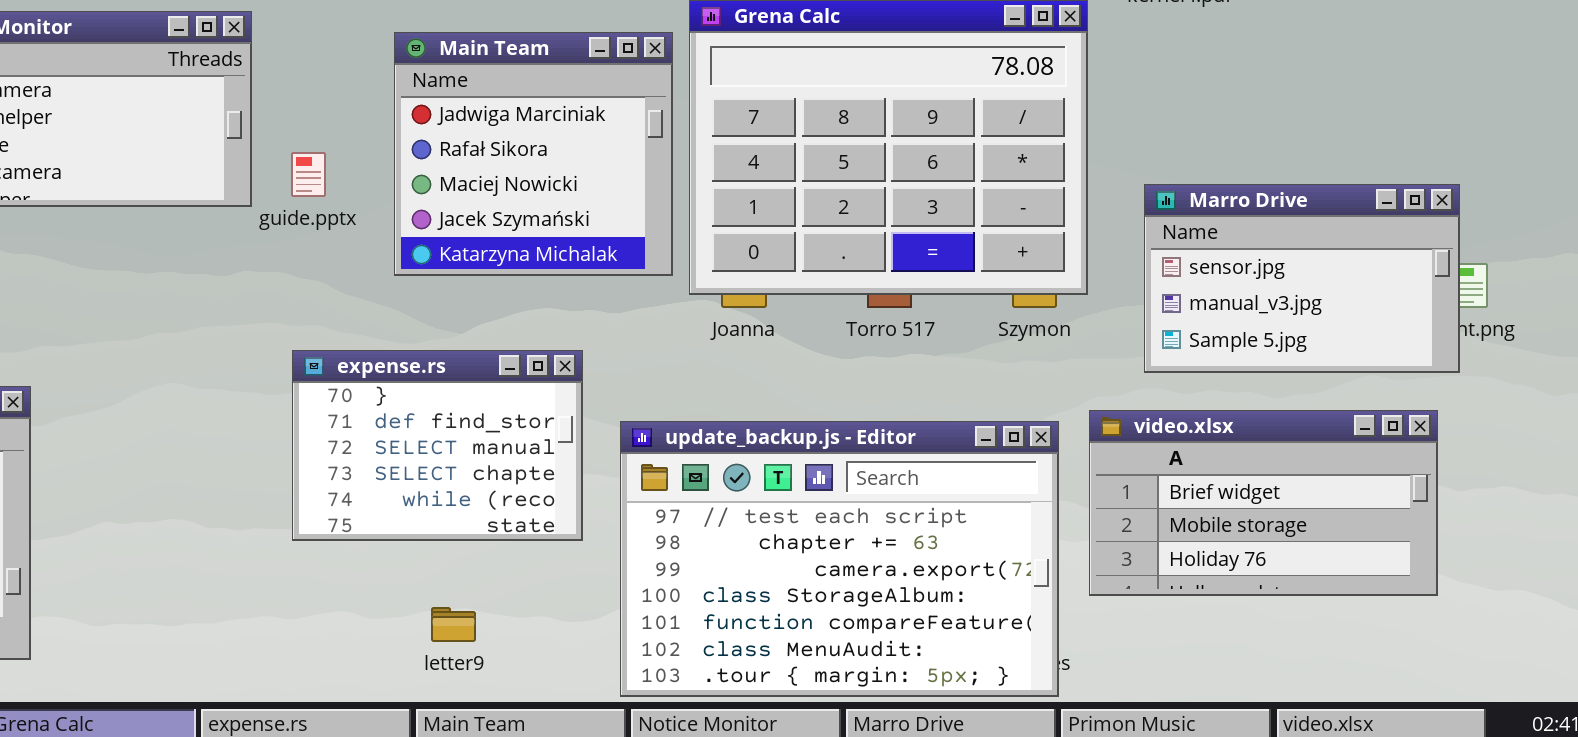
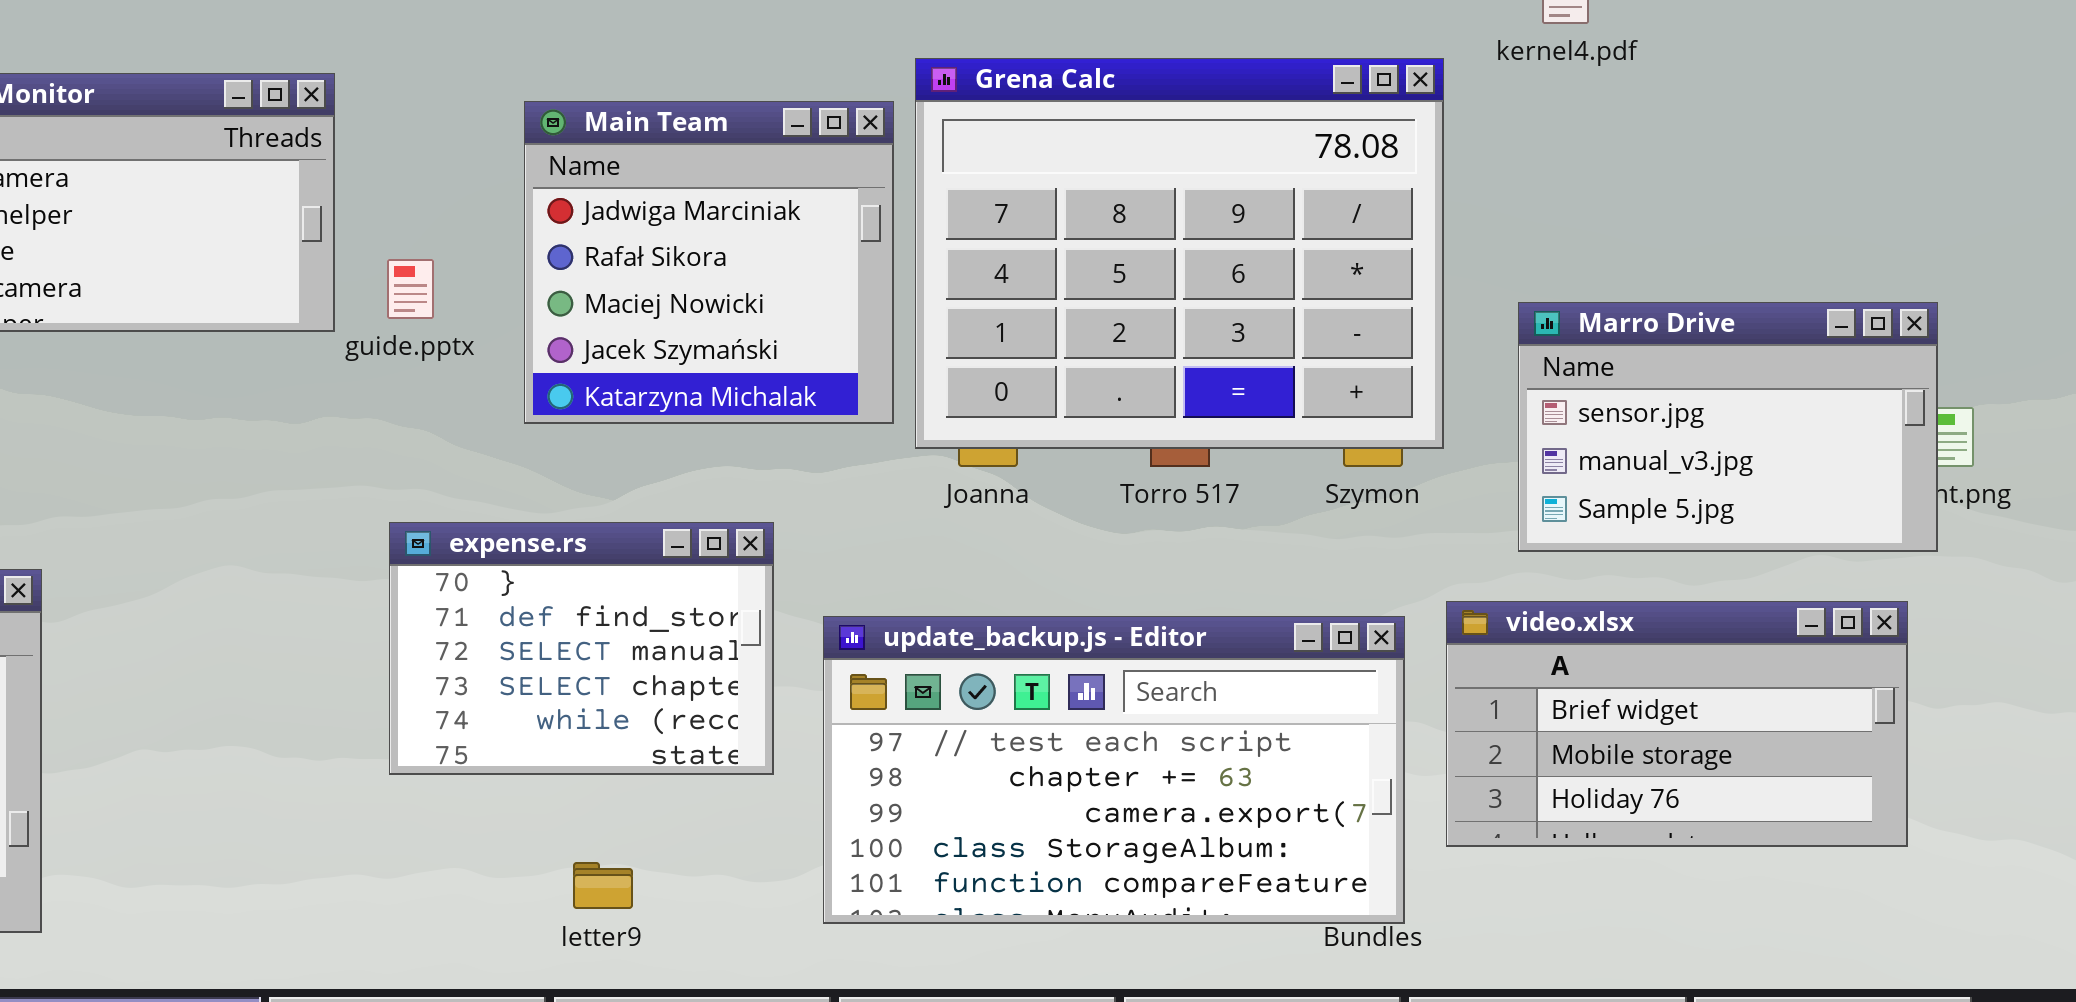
update_backup.js - Editor: [620,421,1059,697] -> [823,616,1405,924], resized

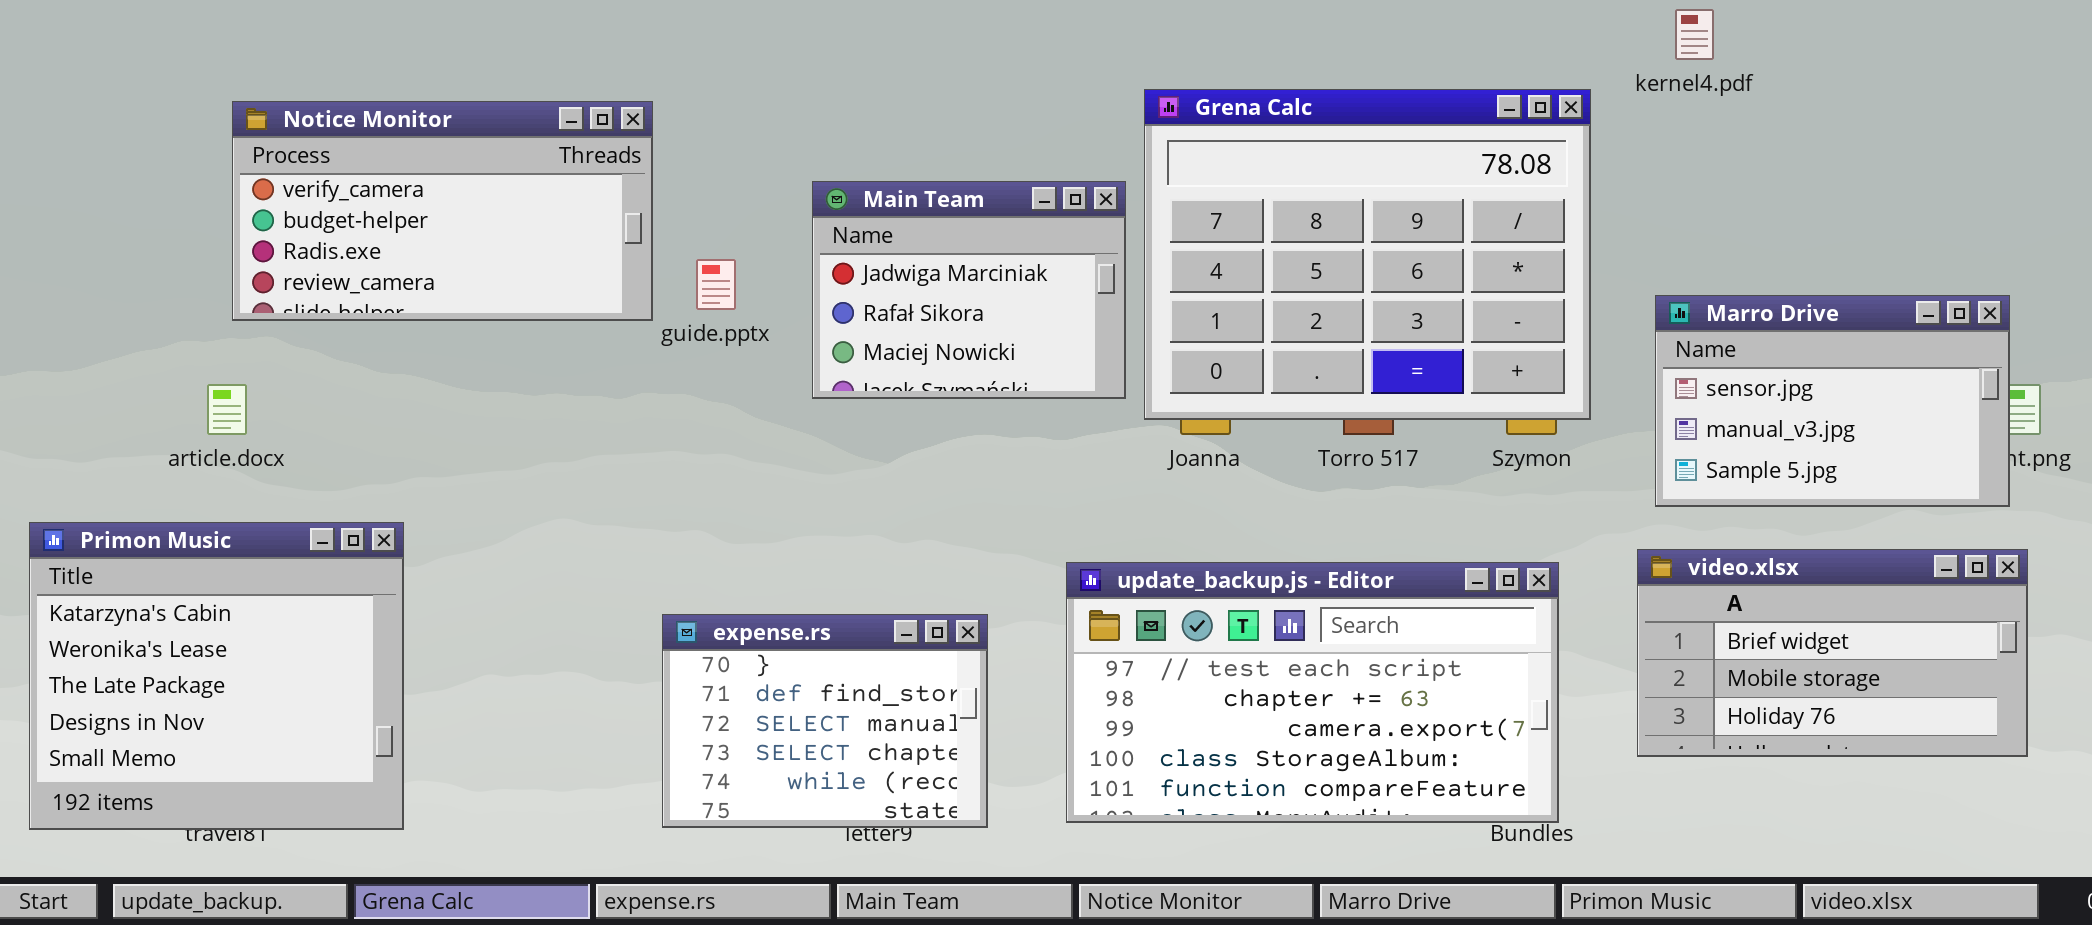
Main Team: [524,101,894,424] -> [812,181,1126,399], resized
expense.rs: [389,522,774,775] -> [662,614,988,828], moved
video.xlsx: [1446,601,1908,847] -> [1637,549,2028,757], moved

